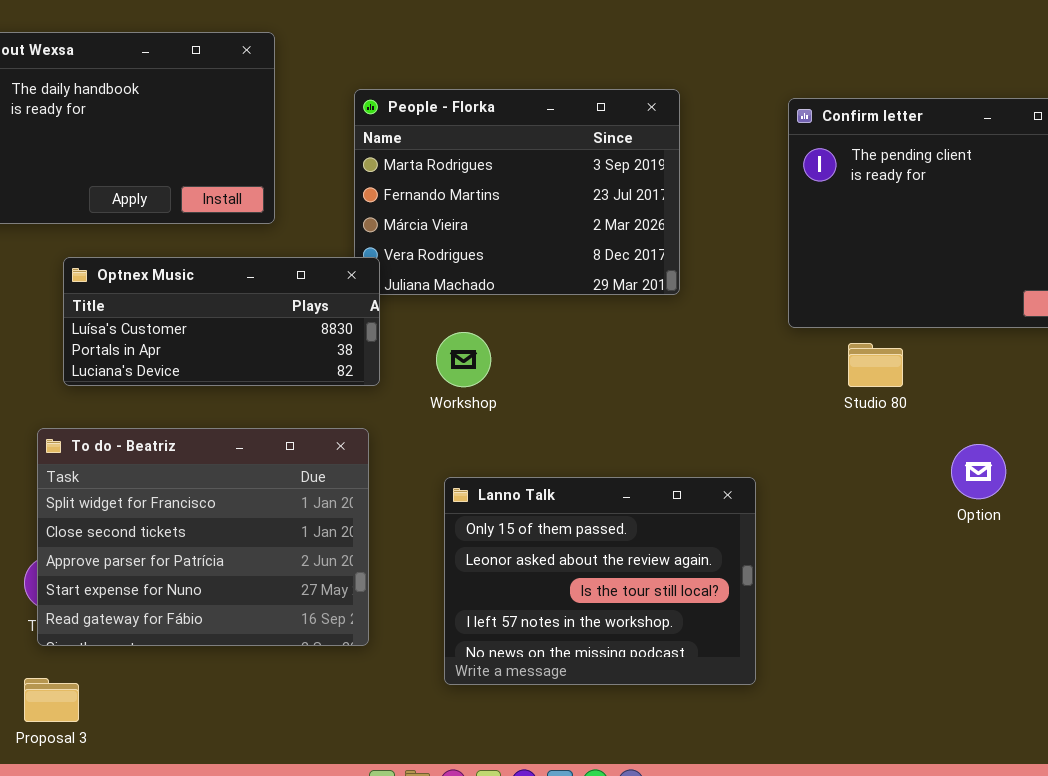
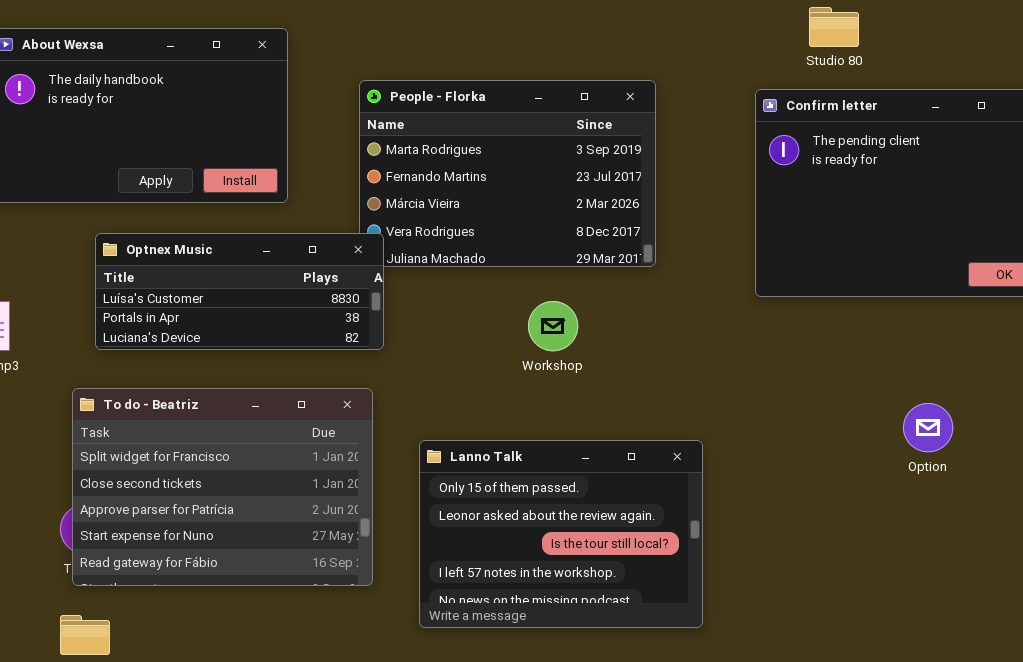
Workshop: [436,332,491,387] -> [528,301,578,351], moved
Studio 80: [848,343,903,387] -> [809,7,859,47], moved
Lanno Talk: [444,477,756,685] -> [419,440,703,628], moved

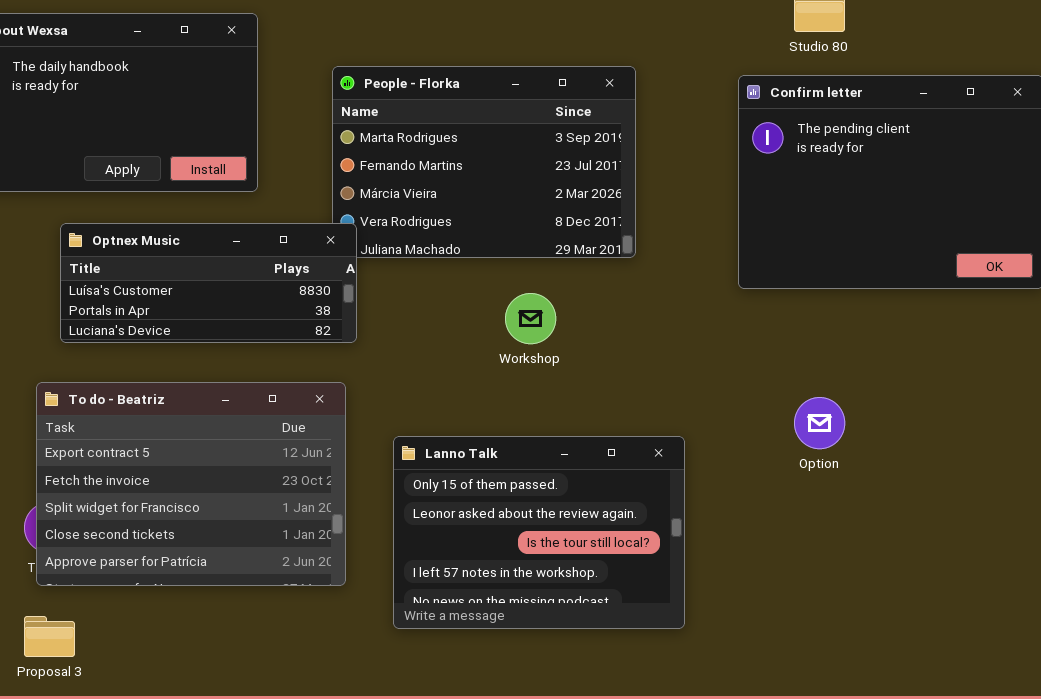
To do - Beatriz: [72,388,373,586] -> [36,382,346,586], scrolled up 2 rows
Option: [903,403,953,452] -> [794,397,845,449], moved

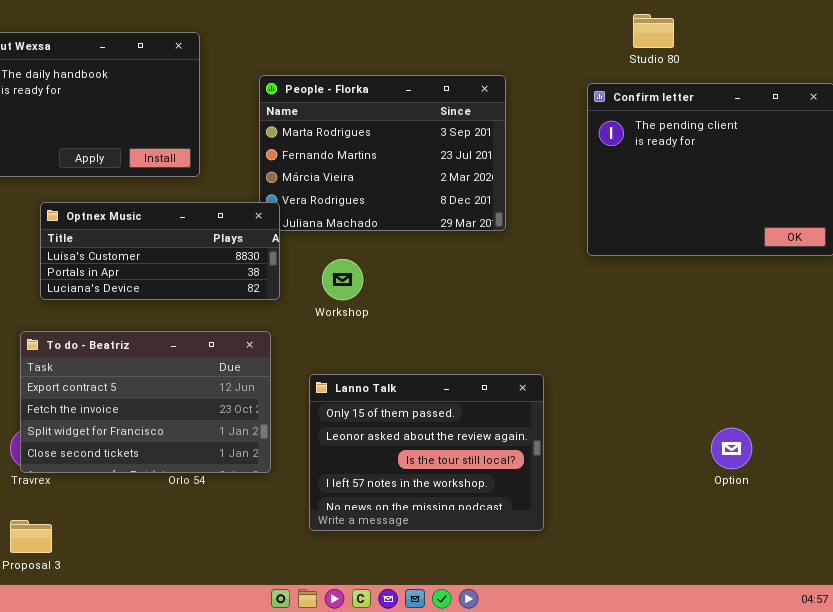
Workshop: [505,293,556,344] -> [322,259,363,300], moved
To do - Beatriz: [36,382,346,586] -> [20,331,271,473], resized
Option: [794,397,845,449] -> [711,428,752,469], moved

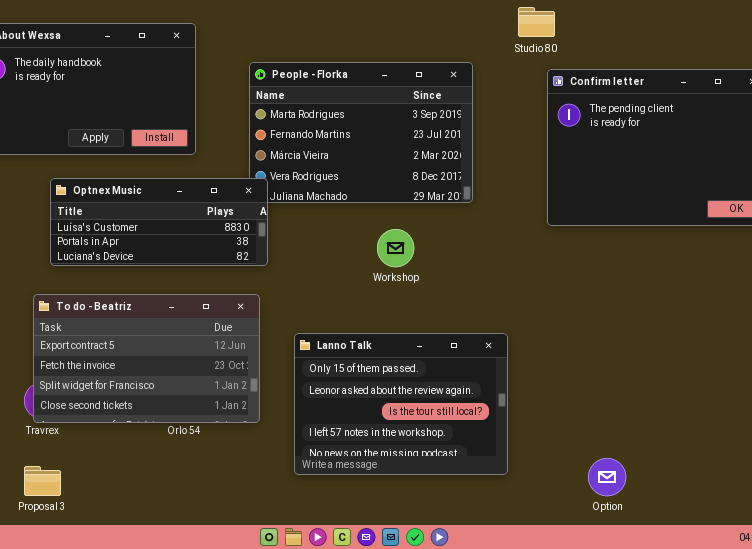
Studio 80: [633,14,674,48] -> [518,7,555,37], moved
Workshop: [322,259,363,300] -> [377,229,414,267], moved
Option: [711,428,752,469] -> [588,458,626,496], moved

